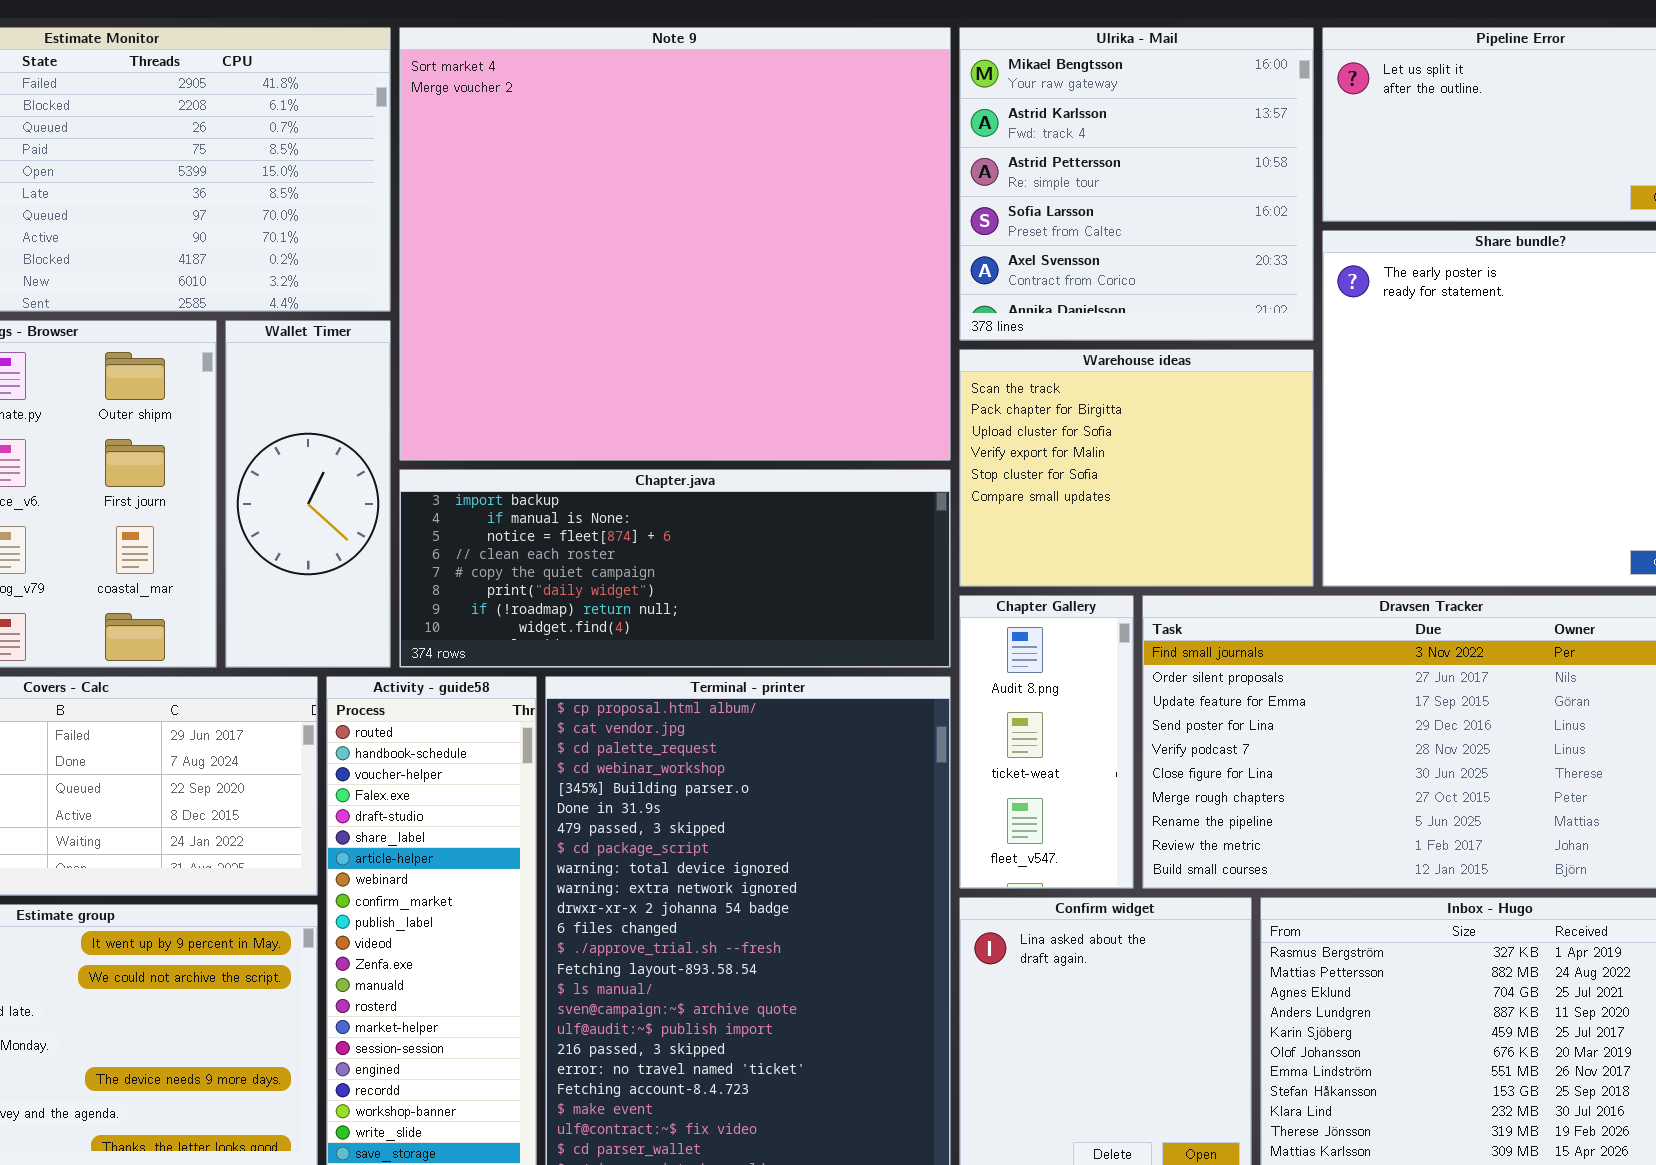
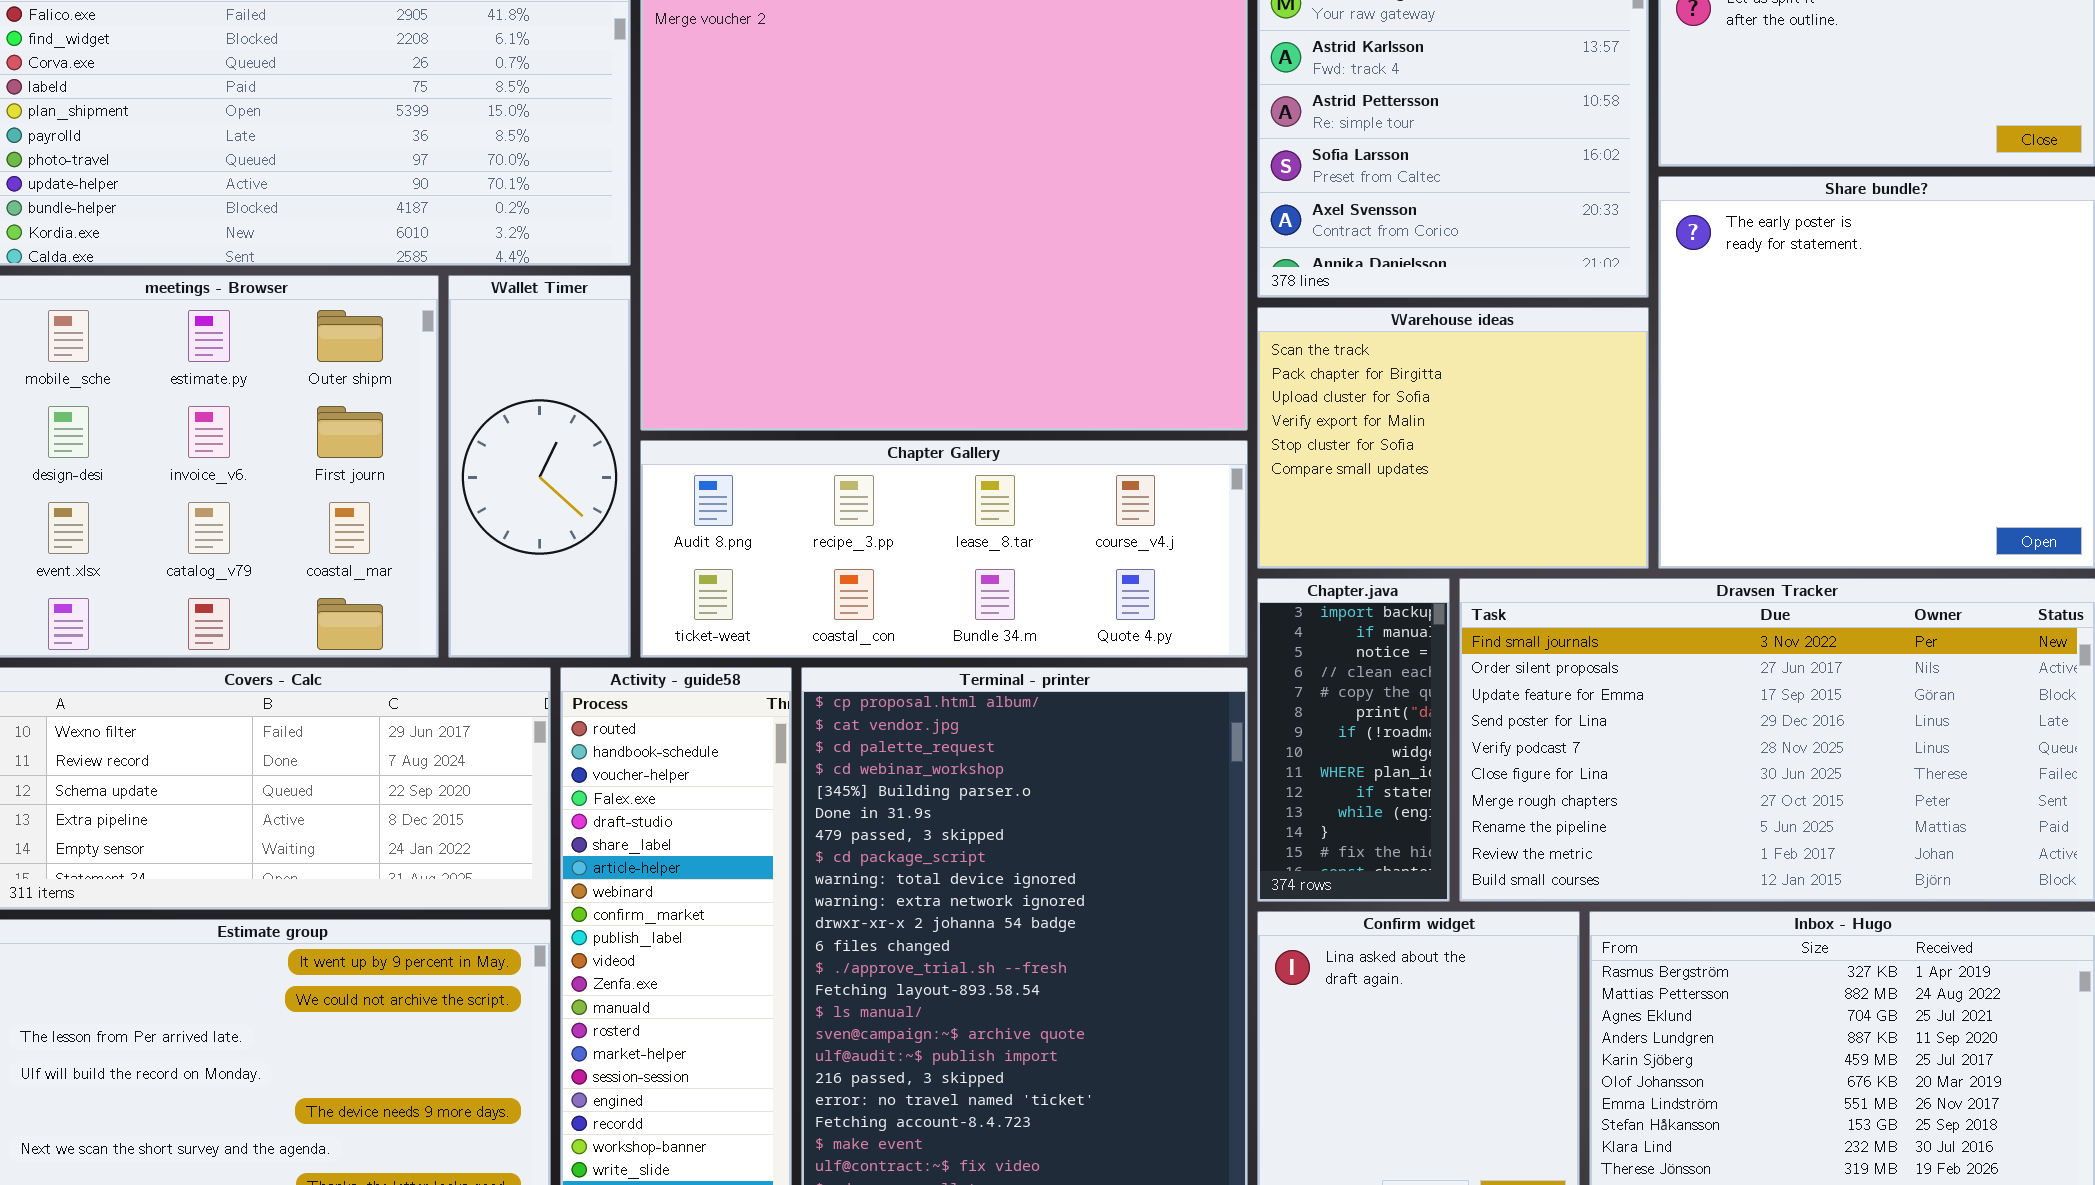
Chapter.java: [399,469,951,668] -> [1257,578,1450,902], moved, resized
Chapter Gallery: [959,595,1134,889] -> [640,440,1248,658], moved, resized

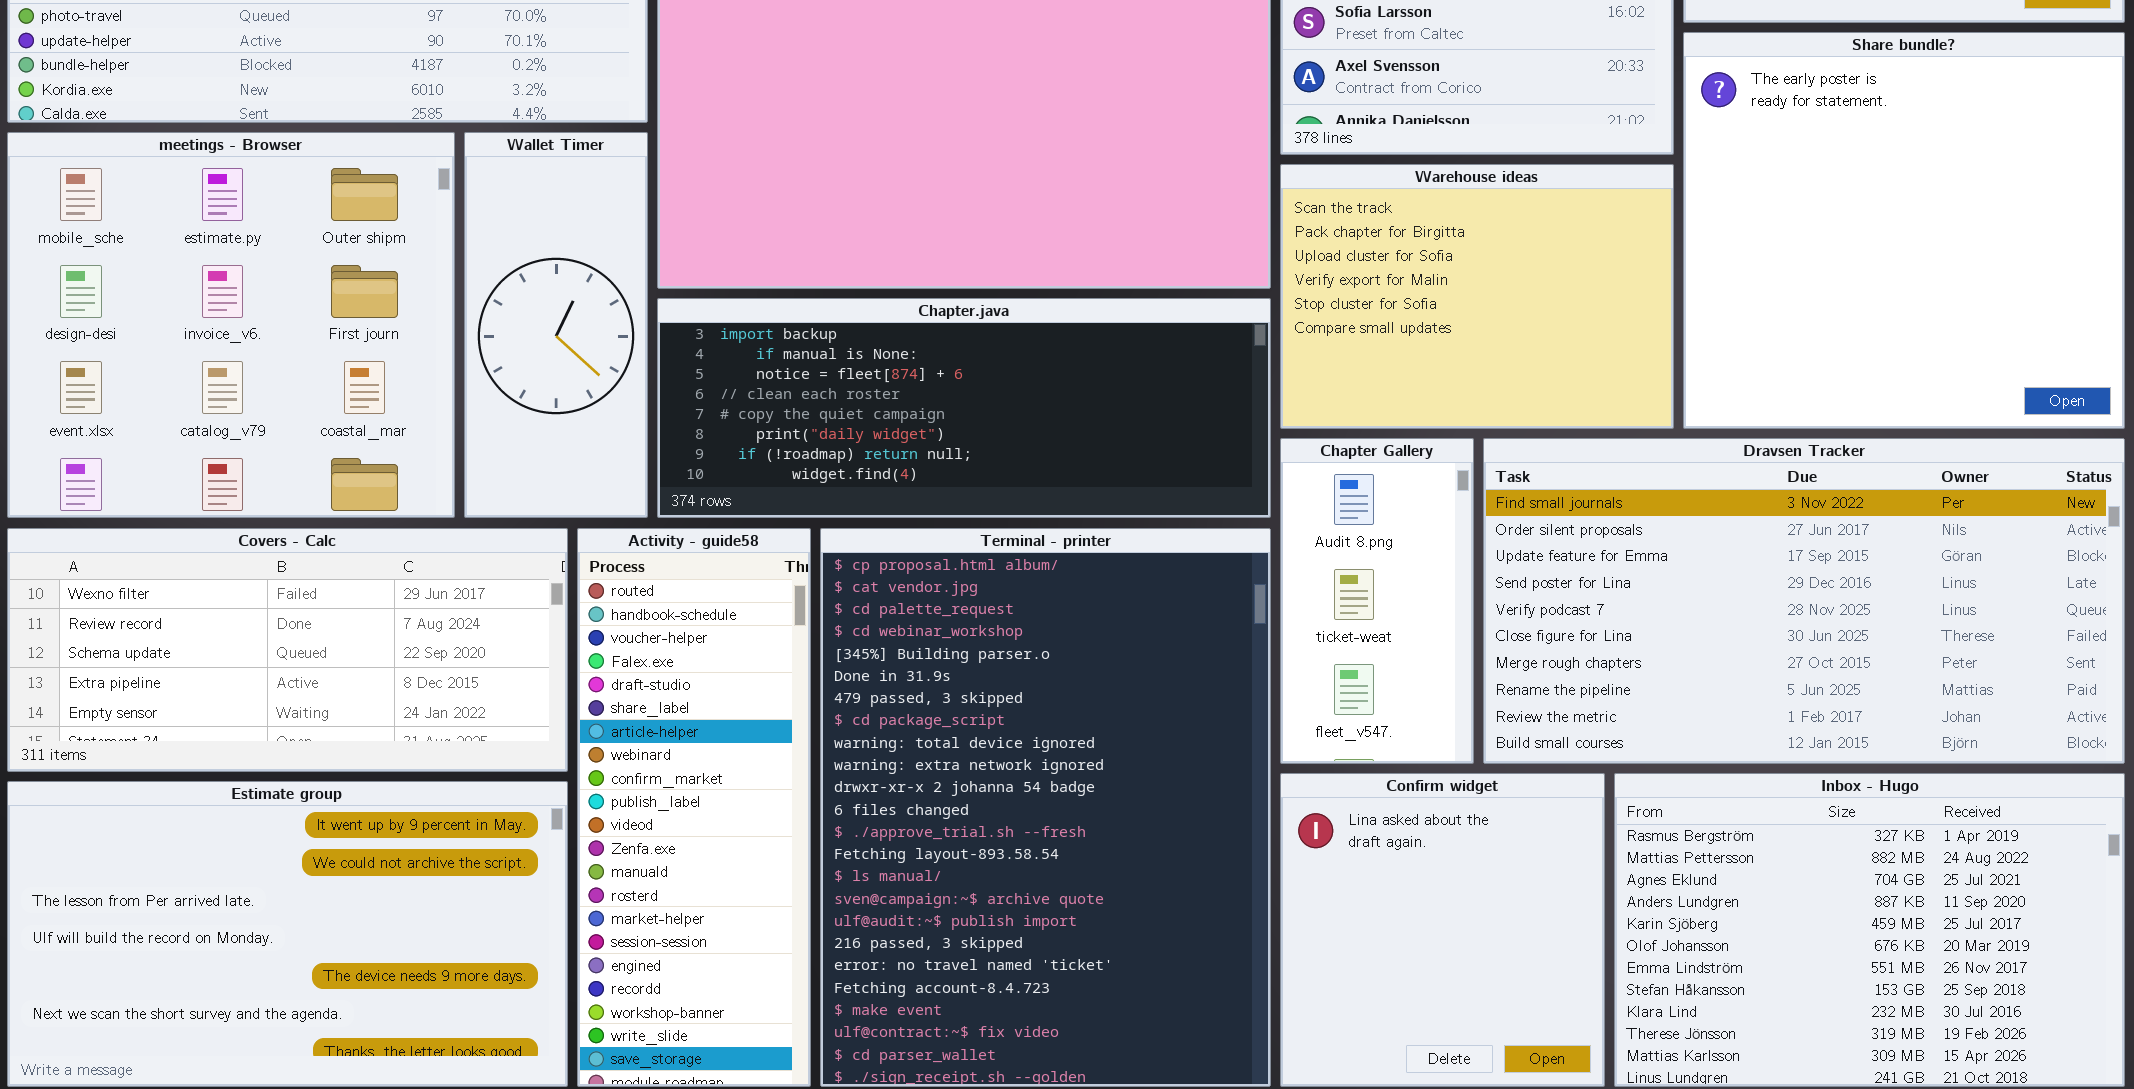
Chapter Gallery: [640,440,1248,658] -> [1280,438,1474,764], moved, resized
Chapter.java: [1257,578,1450,902] -> [657,298,1271,518], moved, resized

